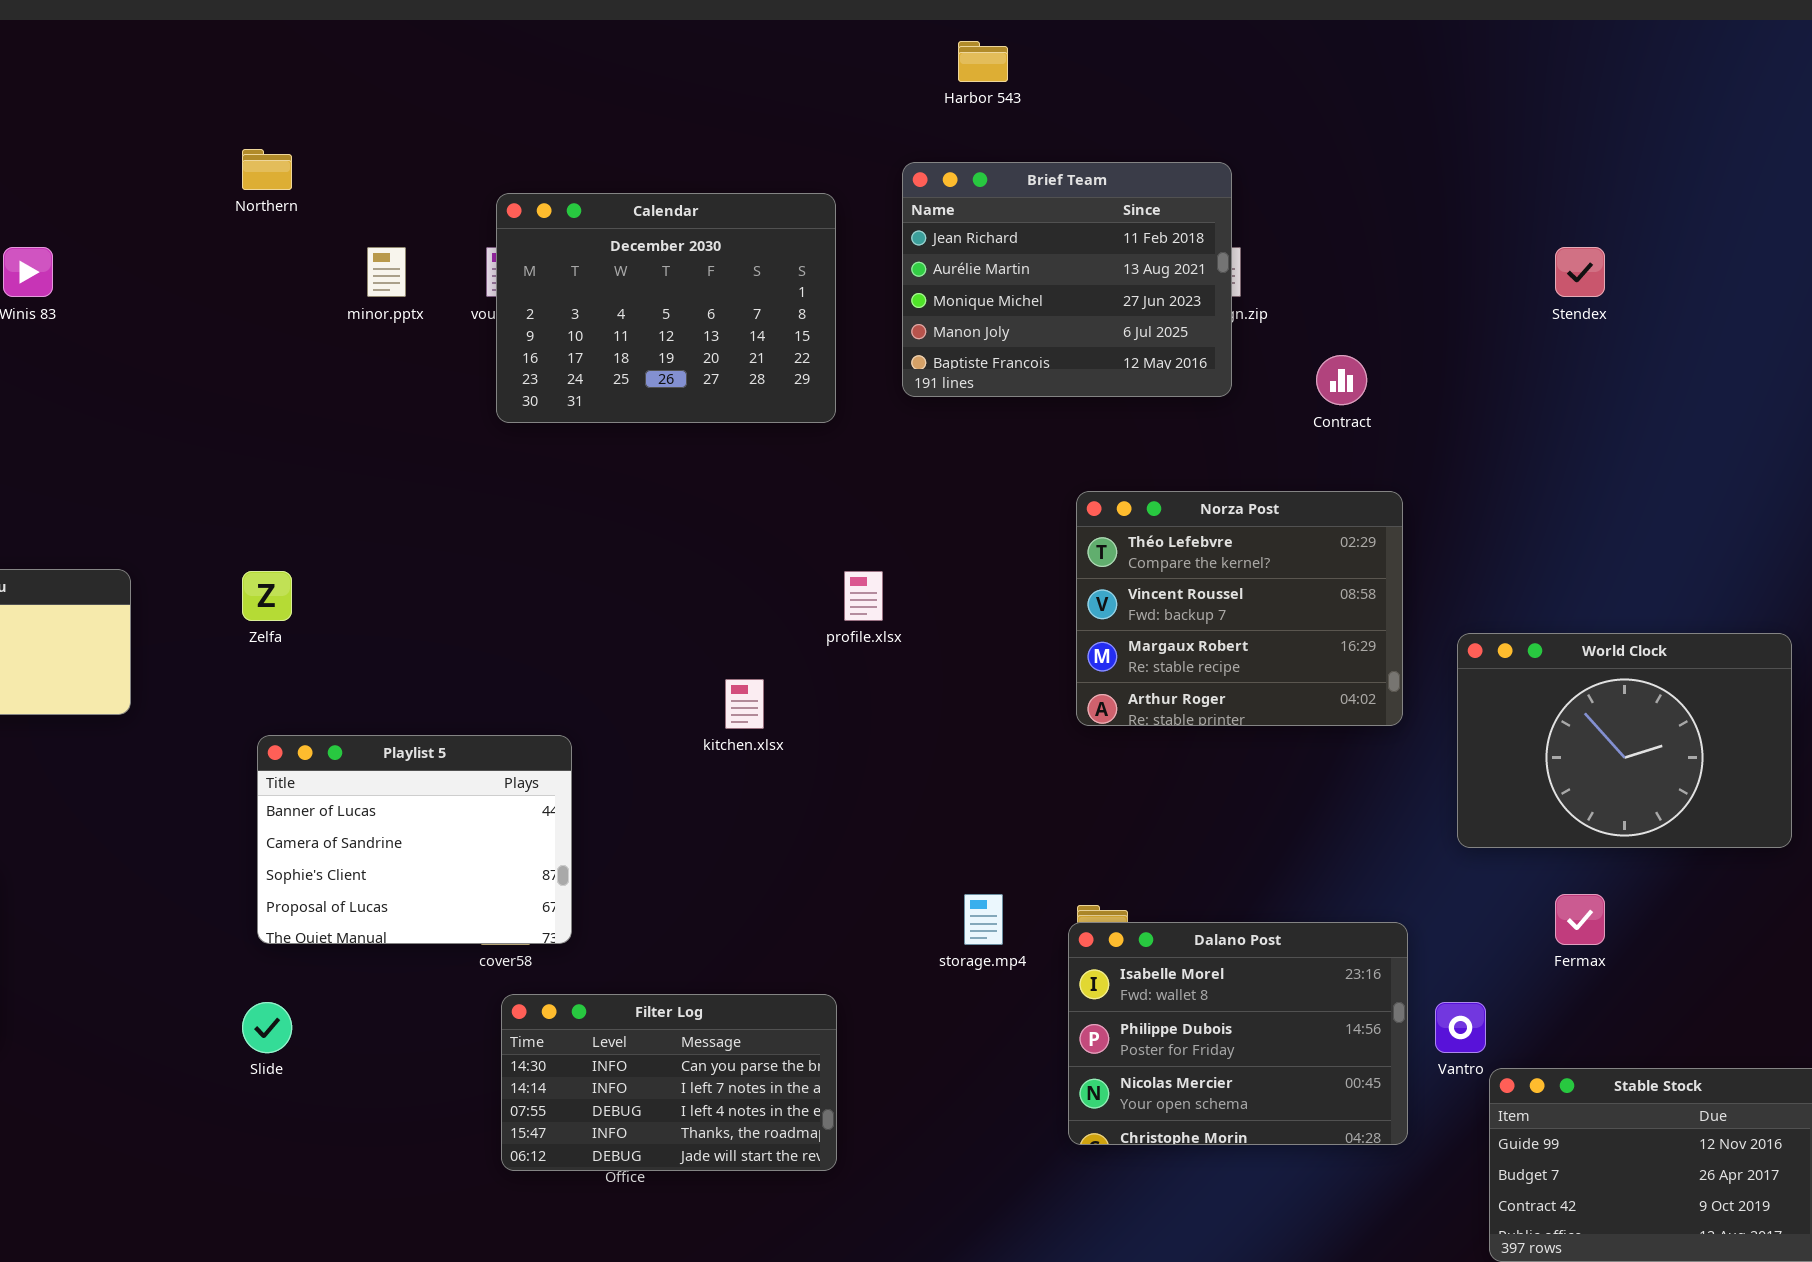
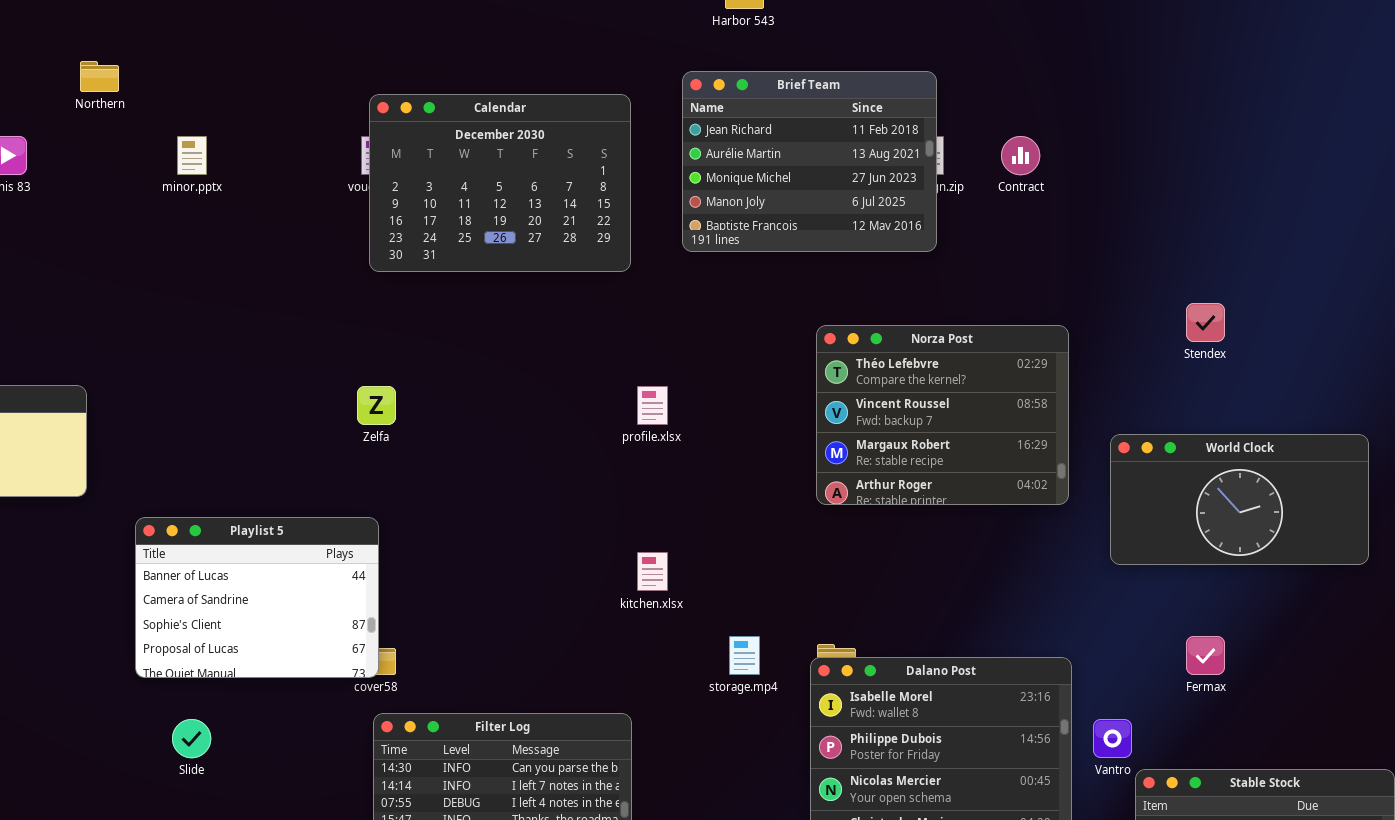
Northern: [242,149,292,190] -> [80,61,119,92], moved
minor.pptx: [367,247,406,297] -> [177,136,207,175], moved
Stendex: [1555,247,1605,297] -> [1186,303,1225,342], moved
Contract: [1316,355,1367,405] -> [1001,136,1040,175], moved
Zelfa: [242,571,292,621] -> [357,386,396,425], moved
World Clock: [1457,633,1792,848] -> [1110,434,1369,565], resized
kitchen.xlsx: [725,679,764,729] -> [637,552,668,591], moved
Playlist 5: [257,735,572,944] -> [135,517,379,678], moved

